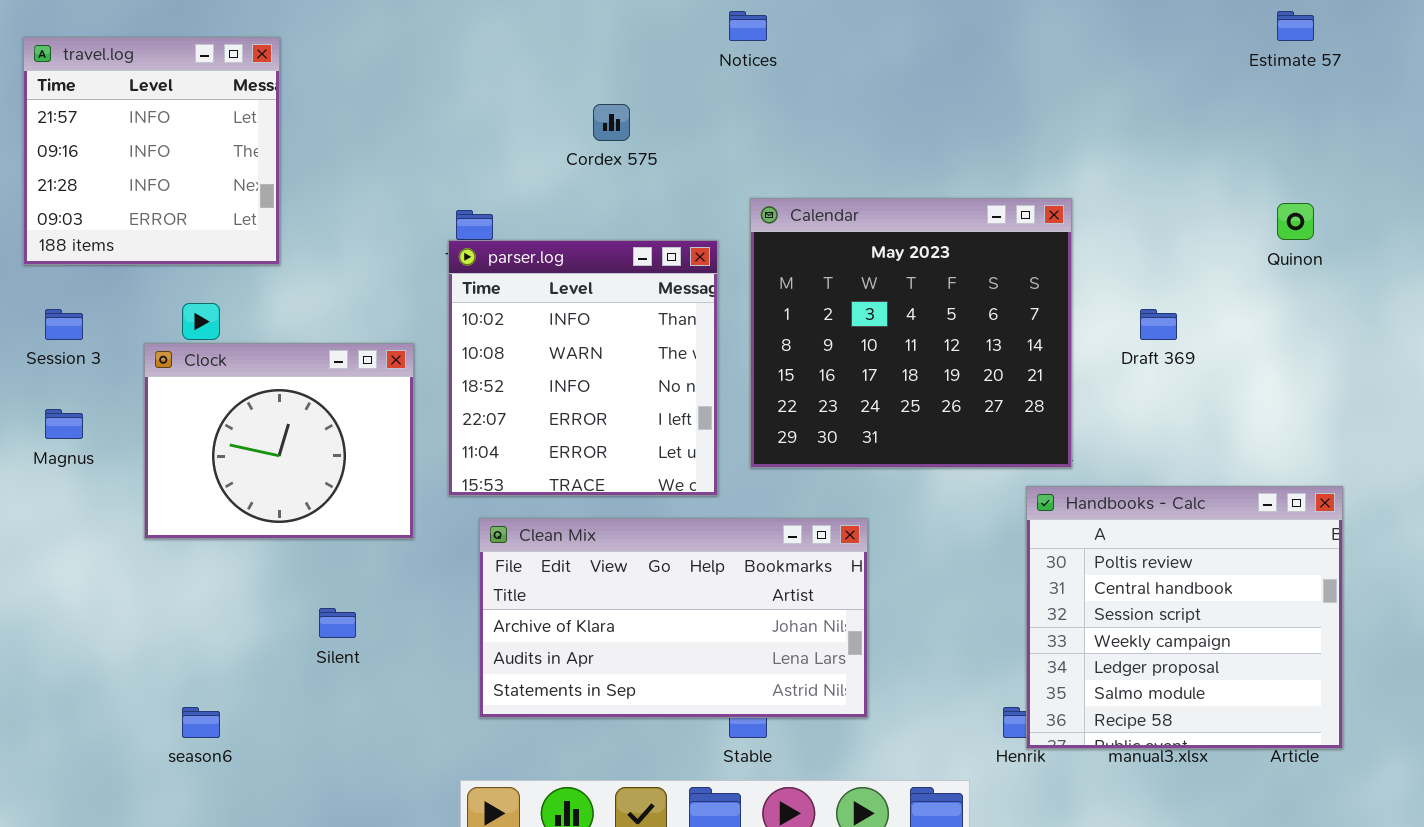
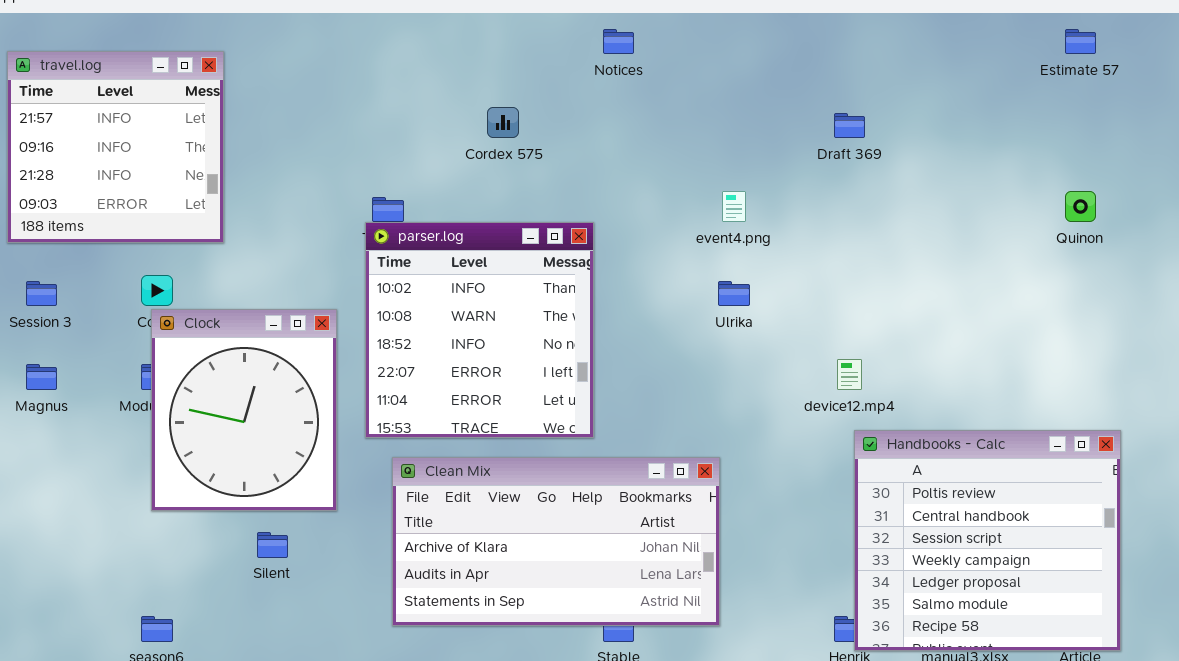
Calendar: [750,198,1072,468] -> none, closed
Draft 369: [1140,309,1177,340] -> [834,113,865,138], moved
Clock: [144,343,414,539] -> [151,309,337,511], resized

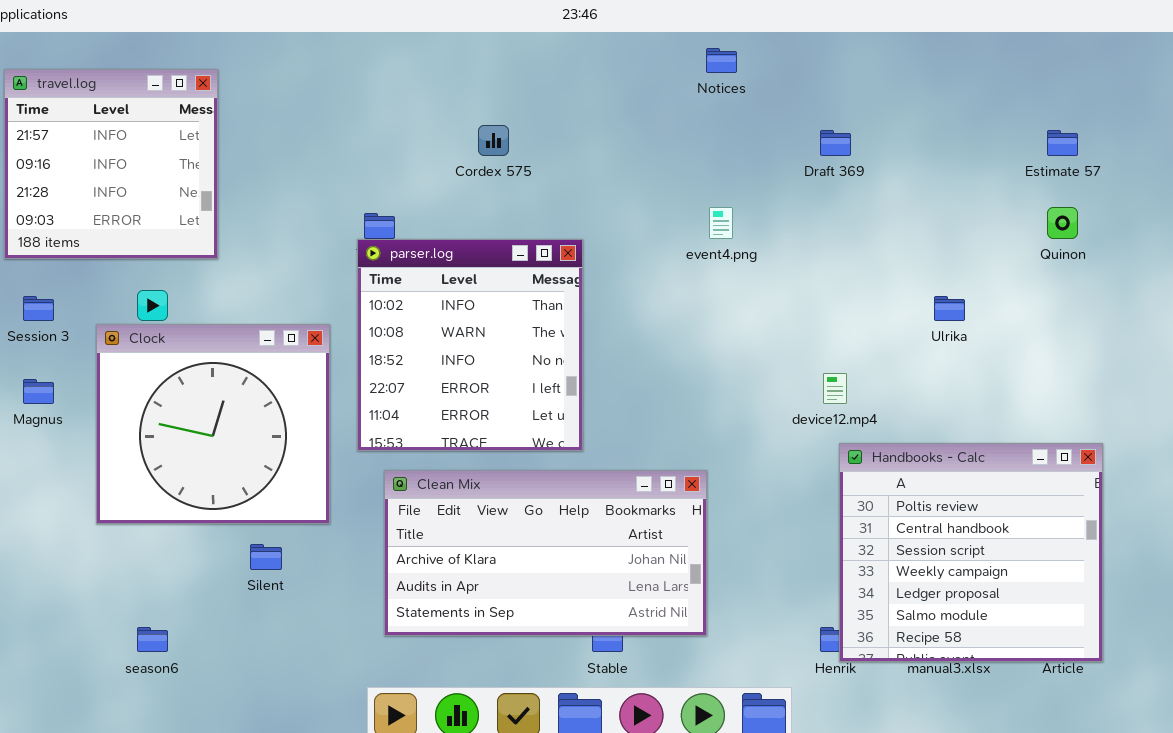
Notices: [603,29,634,54] -> [706,48,737,73], moved
Estimate 57: [1065,29,1096,54] -> [1047,130,1078,156], moved
Ulrika: [718,281,750,306] -> [934,296,965,321], moved
Clock: [151,309,337,511] -> [96,324,330,524], resized

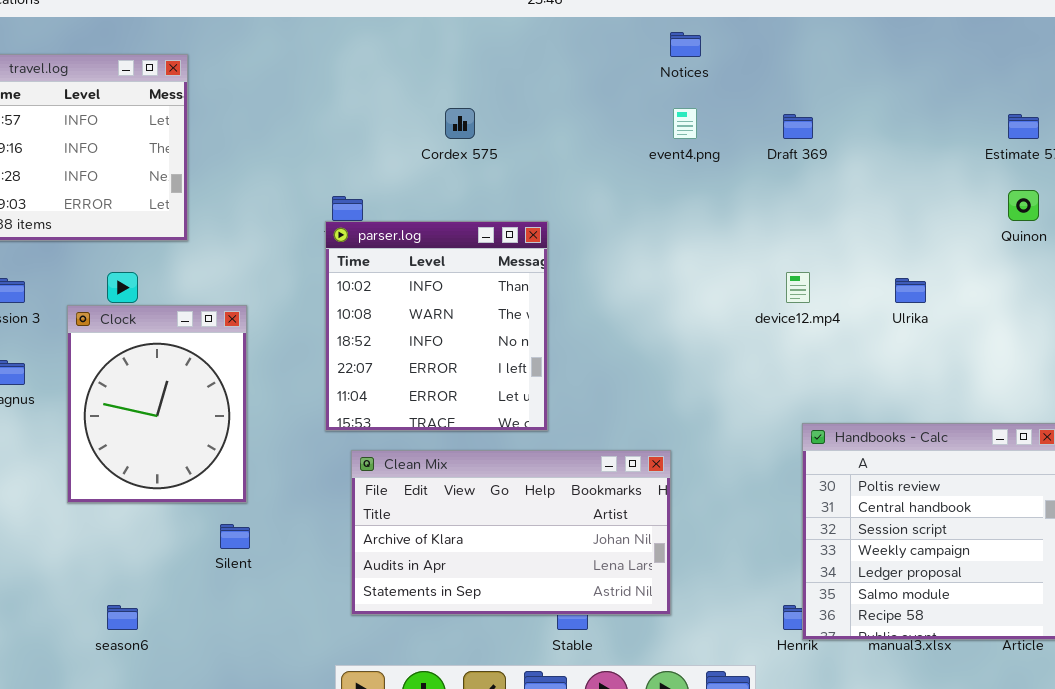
event4.png: [709,207,733,239] -> [673,108,697,139], moved
Clock: [96,324,330,524] -> [67,305,247,503], resized
device12.mp4: [823,373,847,404] -> [786,272,810,303], moved

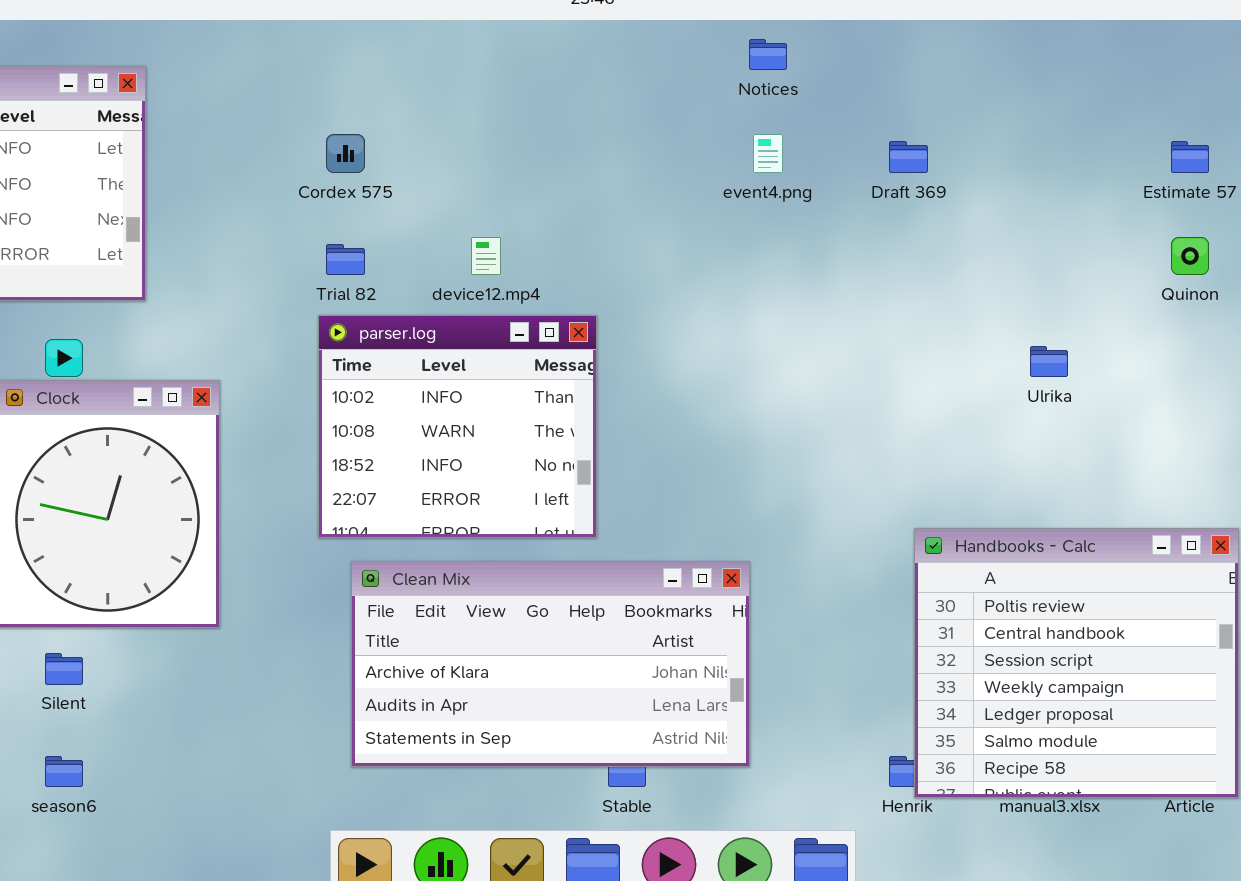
Cordex 575: [445,108,475,139] -> [326,134,365,173], moved
parser.log: [325,221,548,431] -> [318,315,597,538], resized
device12.mp4: [786,272,810,303] -> [471,237,501,275], moved
Silent: [220,524,250,549] -> [45,653,83,685], moved

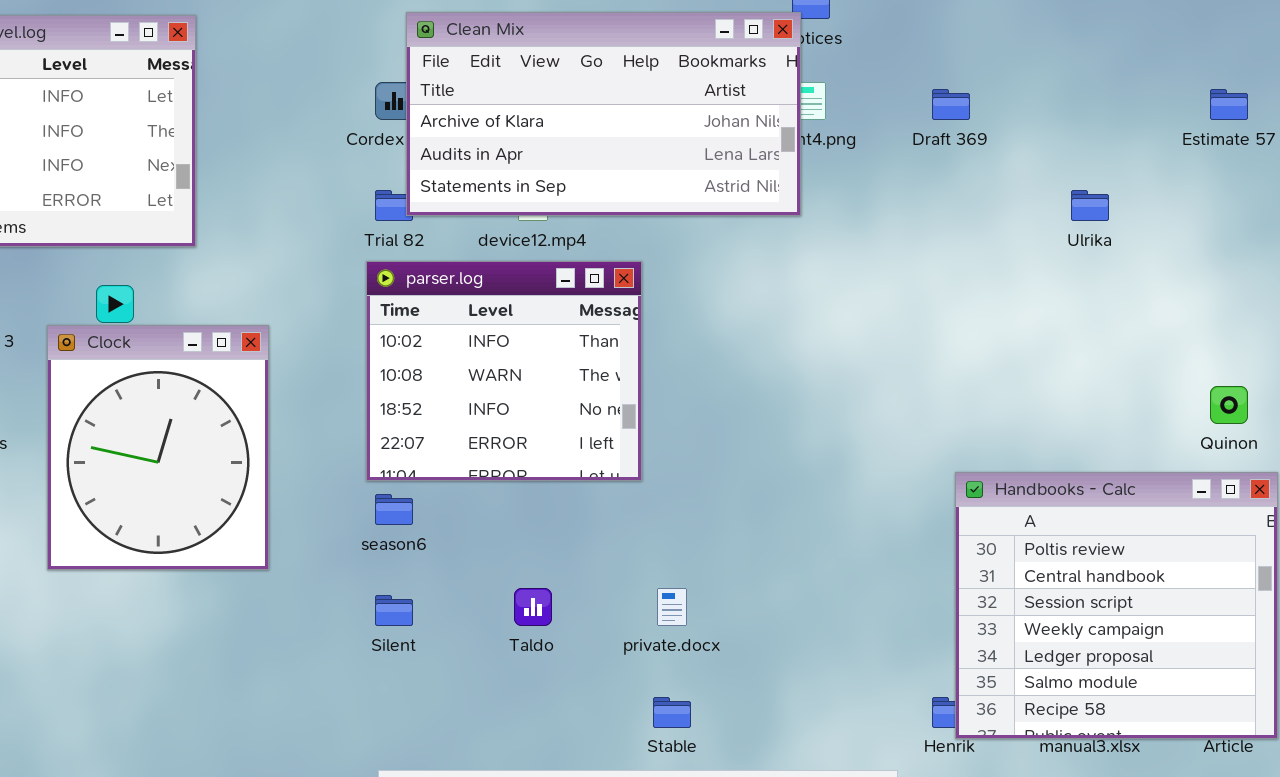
Quinon: [1171,237,1209,275] -> [1210,386,1248,424], moved
Ulrika: [1030,346,1068,377] -> [1071,190,1109,221], moved
Clean Mix: [351,561,750,767] -> [406,12,801,216], moved
Silent: [45,653,83,685] -> [375,595,413,626], moved
season6: [45,756,83,787] -> [375,494,413,525], moved

